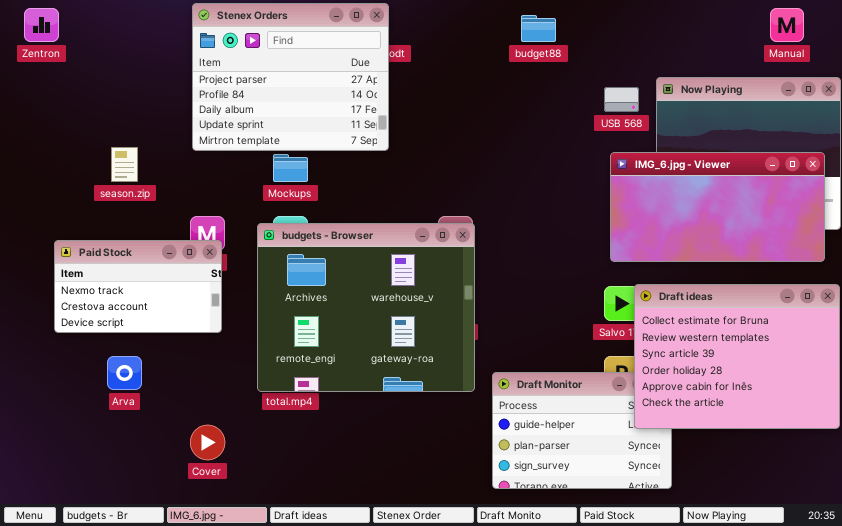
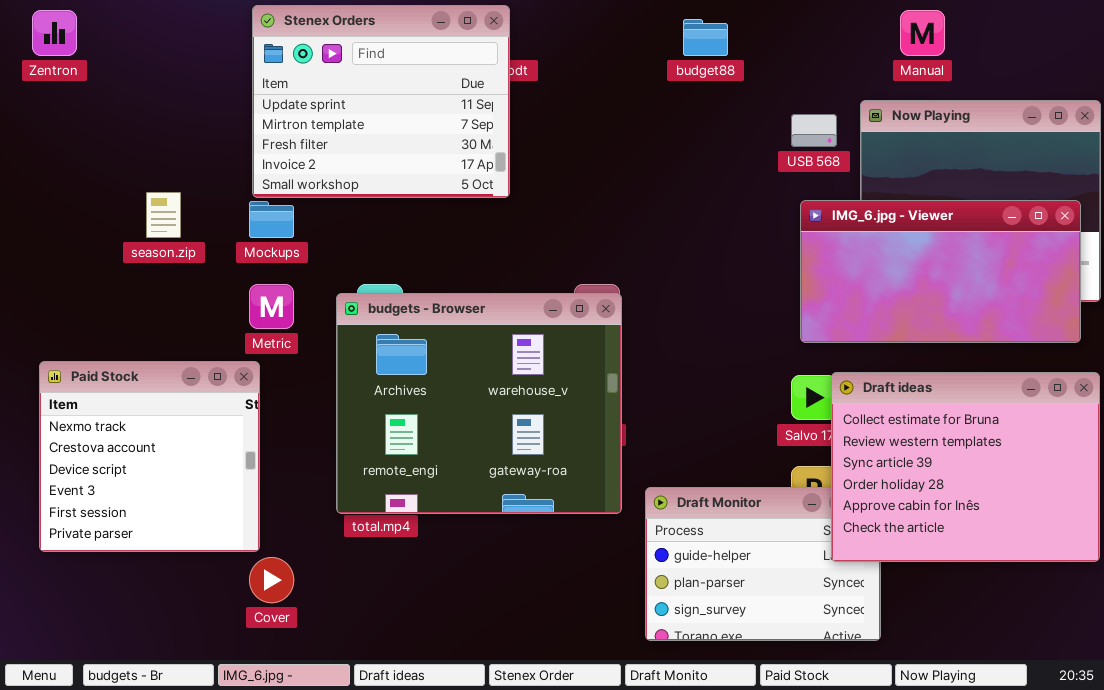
Stenex Orders: [192,3,389,151] -> [252,5,510,198], scrolled down 3 rows
Manual: [770,8,804,42] -> [900,10,945,56], moved
Mockups: [273,154,308,182] -> [249,201,294,238], moved
Paid Stock: [54,240,222,333] -> [39,361,260,552], moved, resized

